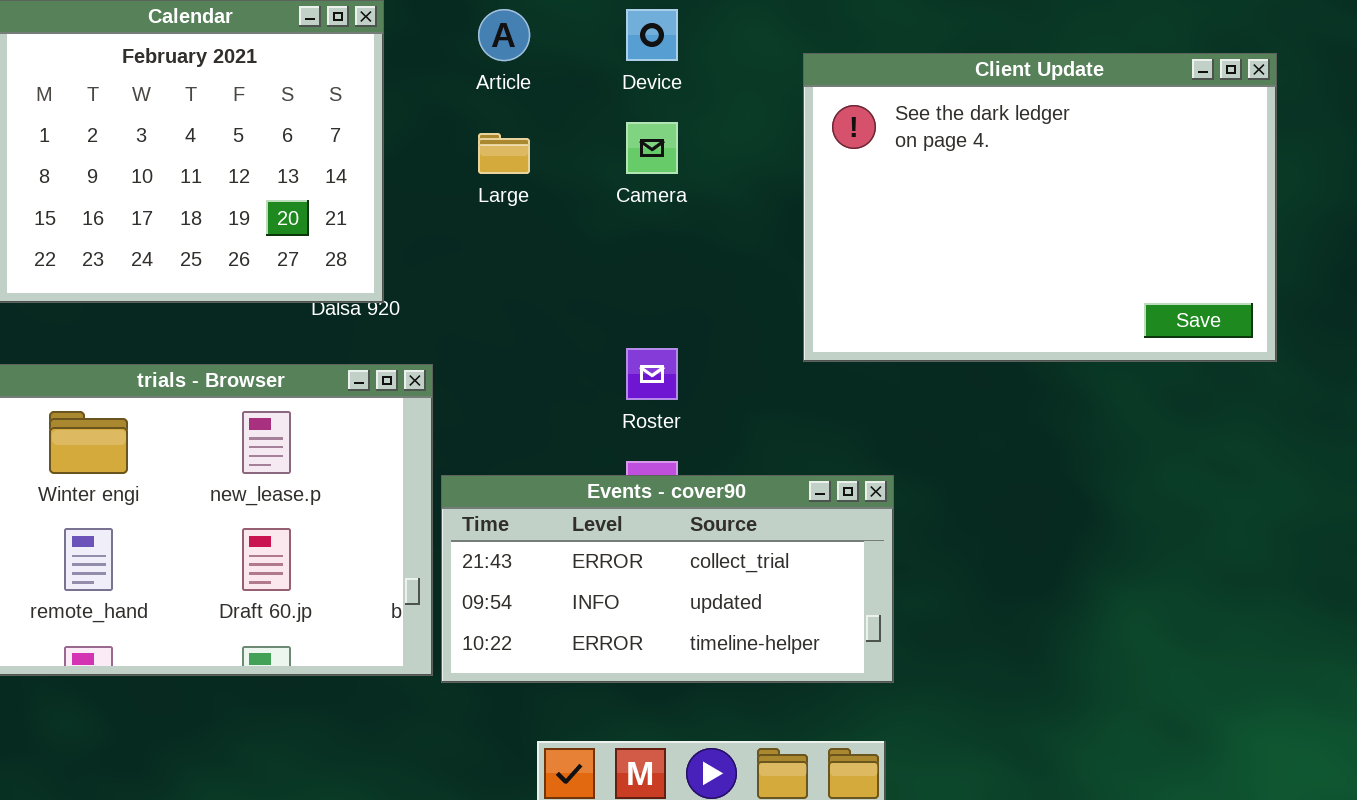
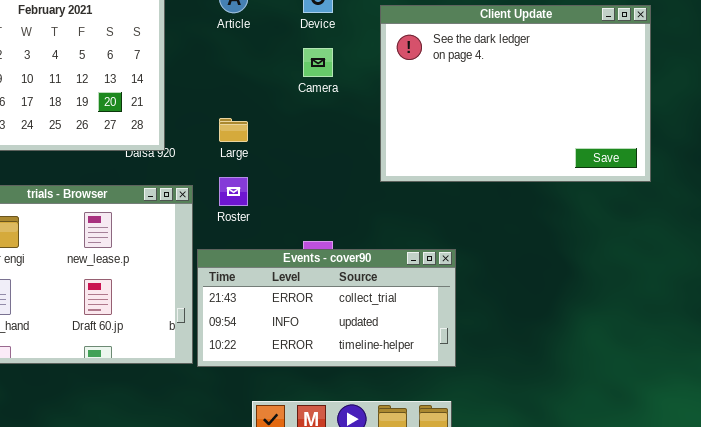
Client Update: [803,53,1277,362] -> [380,5,651,182], moved
Large: [478,133,530,174] -> [219,118,248,142], moved
Roster: [626,348,678,400] -> [219,177,248,206], moved

